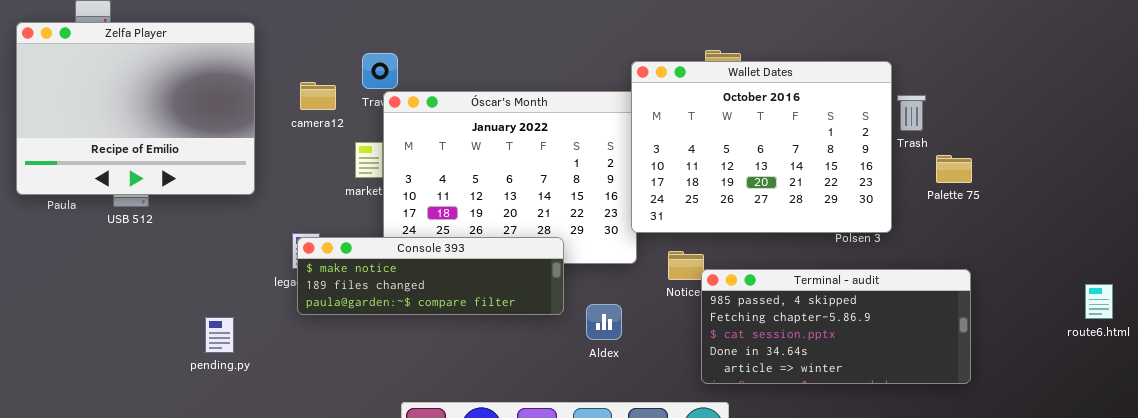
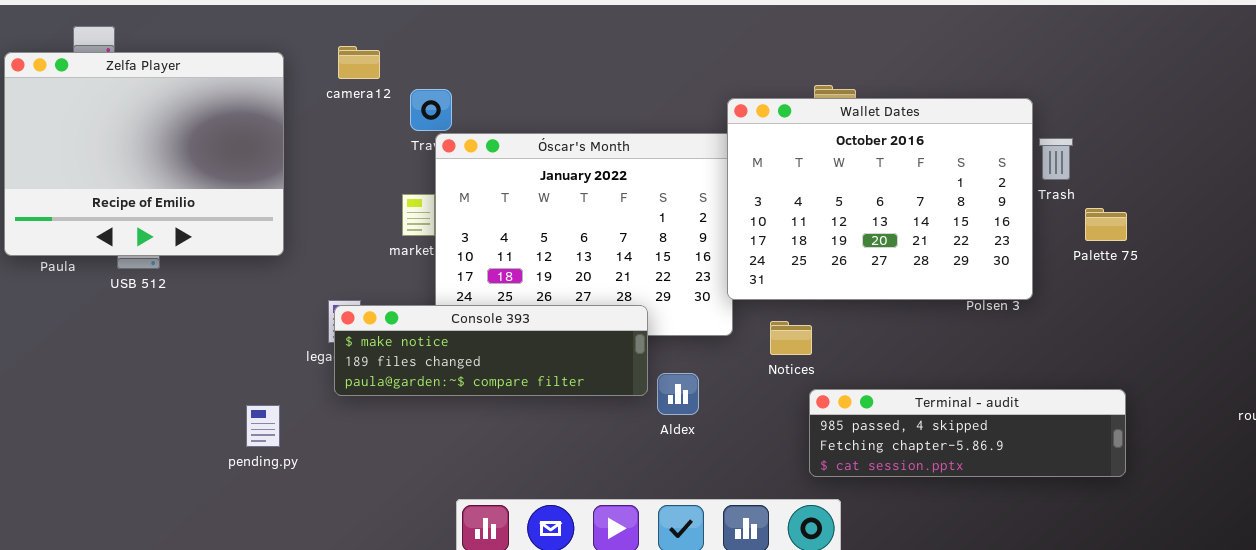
camera12: [300,82,336,110] -> [338,46,380,79], moved
Terminal - audit: [701,269,971,384] -> [809,389,1126,477], resized
Aldex: [586,304,622,340] -> [657,373,699,415], moved
pending.py: [205,317,234,353] -> [246,405,280,447], moved

